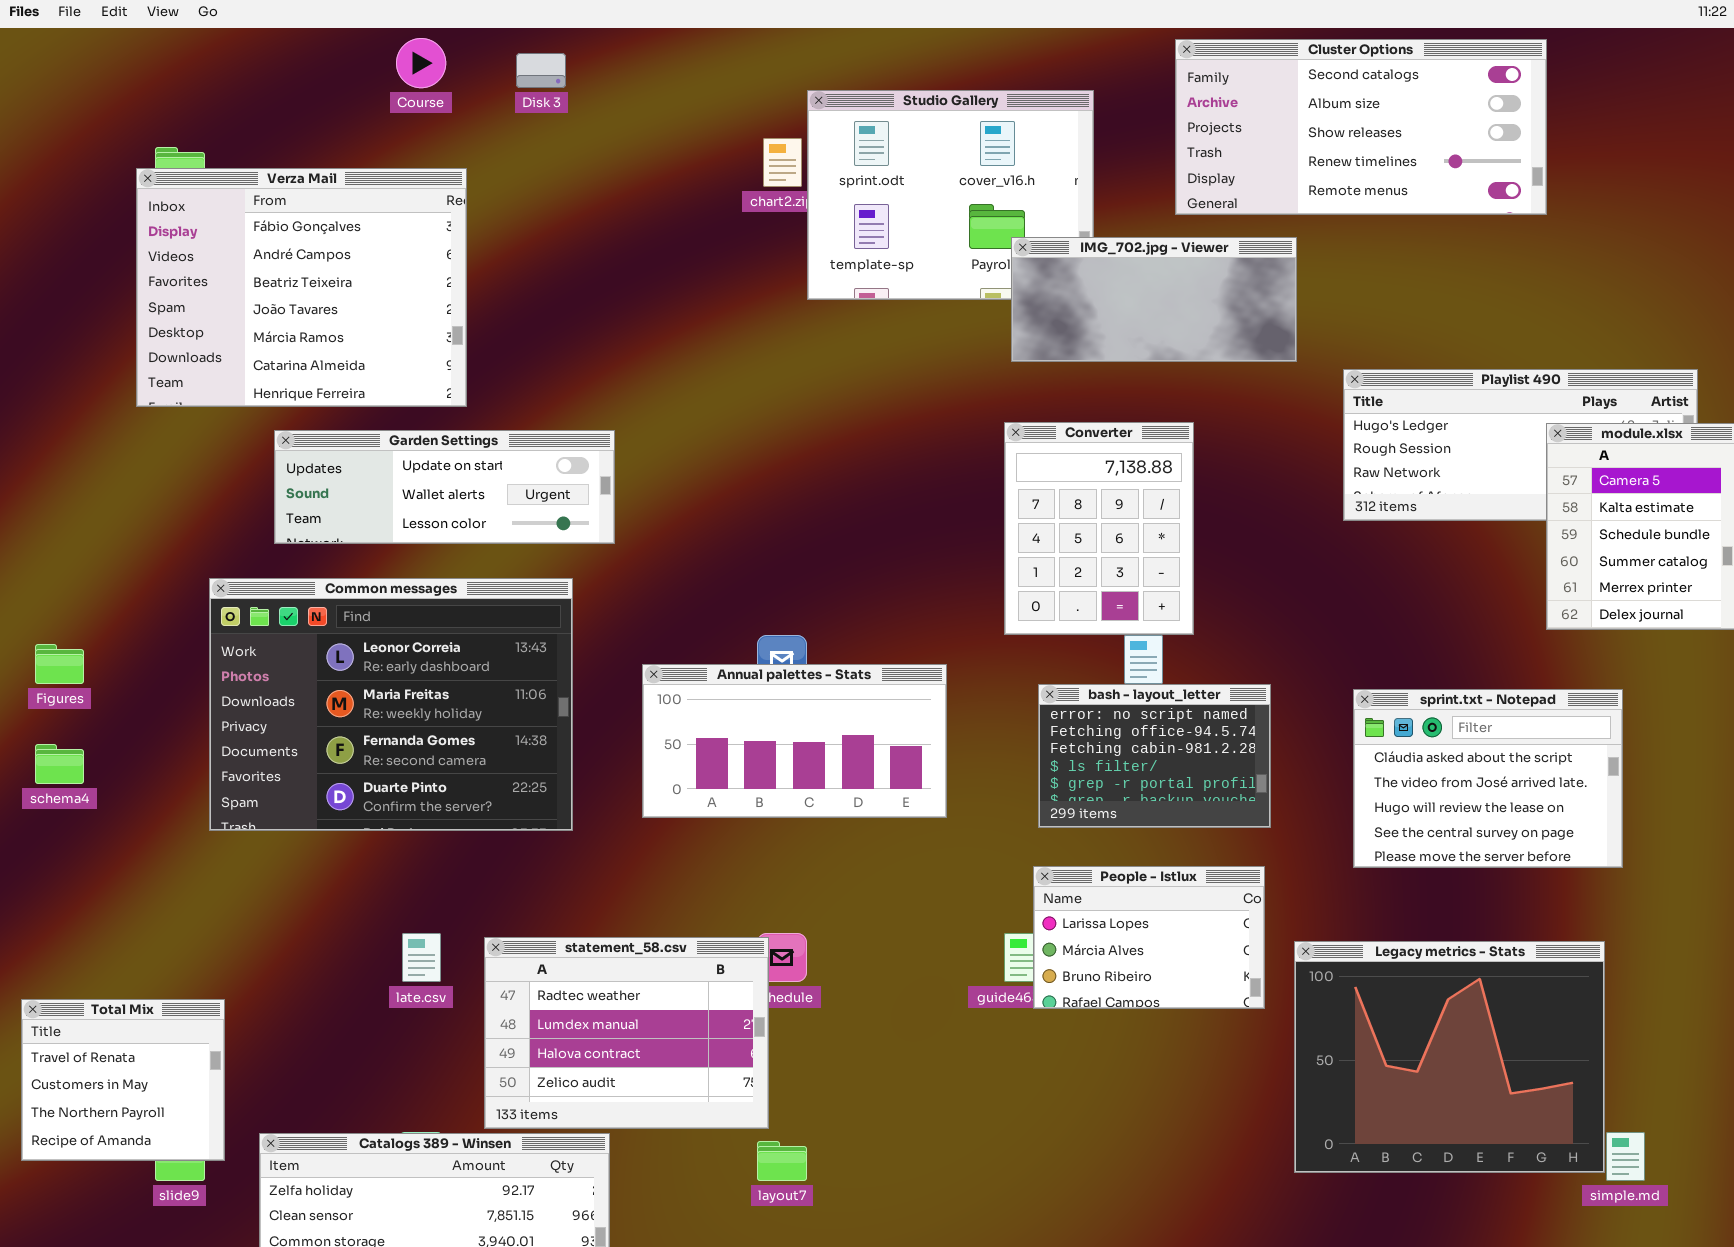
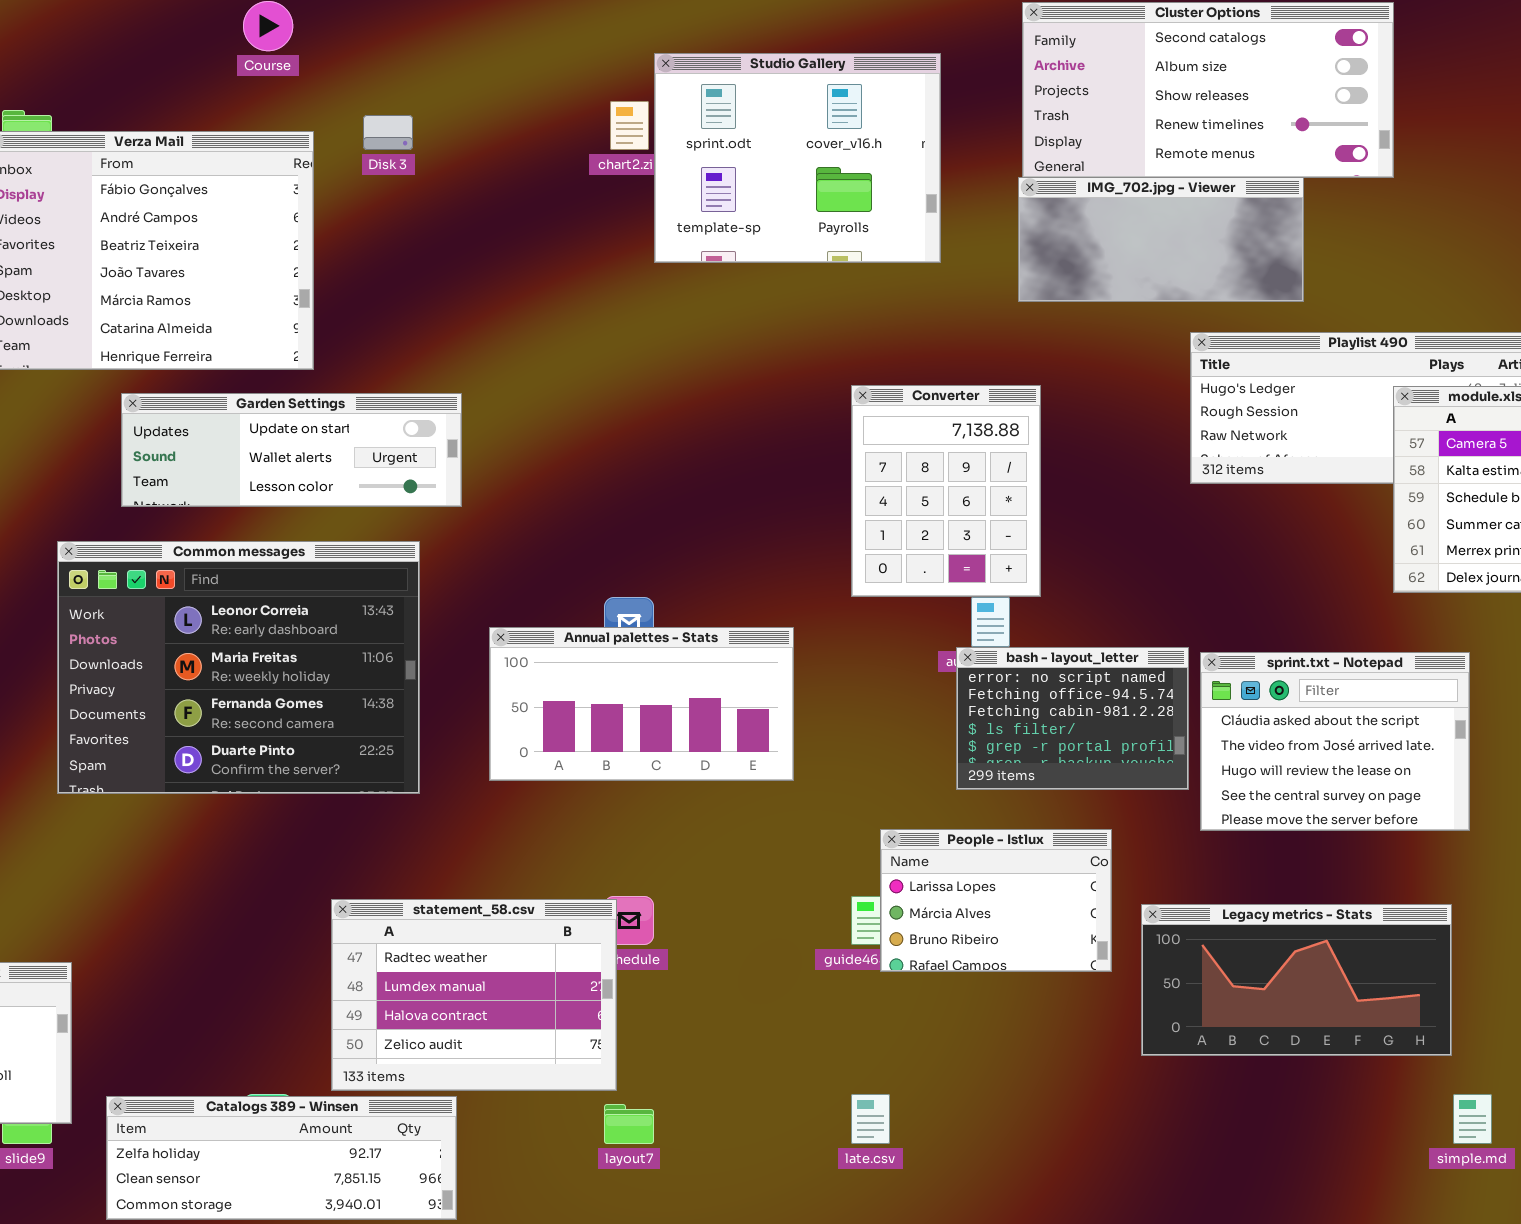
Disk 3: [516,53,566,88] -> [363,115,413,150], moved
IMG_702.jpg - Viewer: [1011,237,1297,362] -> [1018,177,1304,302], moved
bash - layout_letter: [1038,684,1271,828] -> [956,647,1189,790], moved
late.csv: [402,933,441,982] -> [851,1094,890,1144], moved
Legacy metrics - Stats: [1294,941,1605,1173] -> [1141,904,1452,1056], resized

